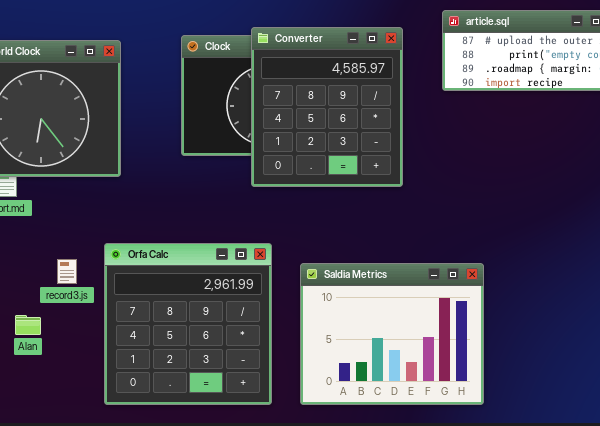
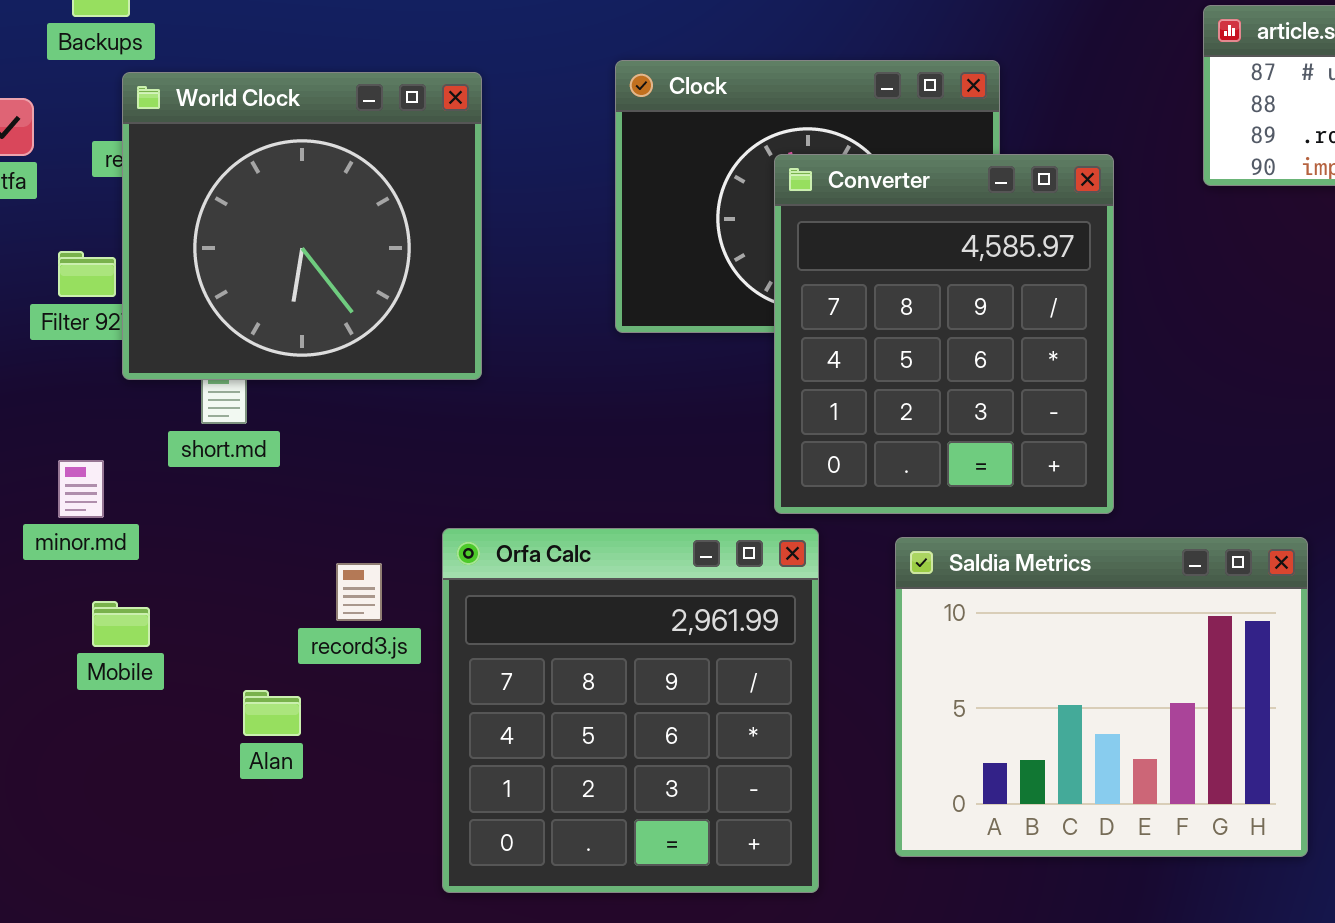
Converter: [251,27,403,187] -> [774,154,1114,514], moved
Saldia Metrics: [300,263,484,405] -> [895,537,1308,857], moved

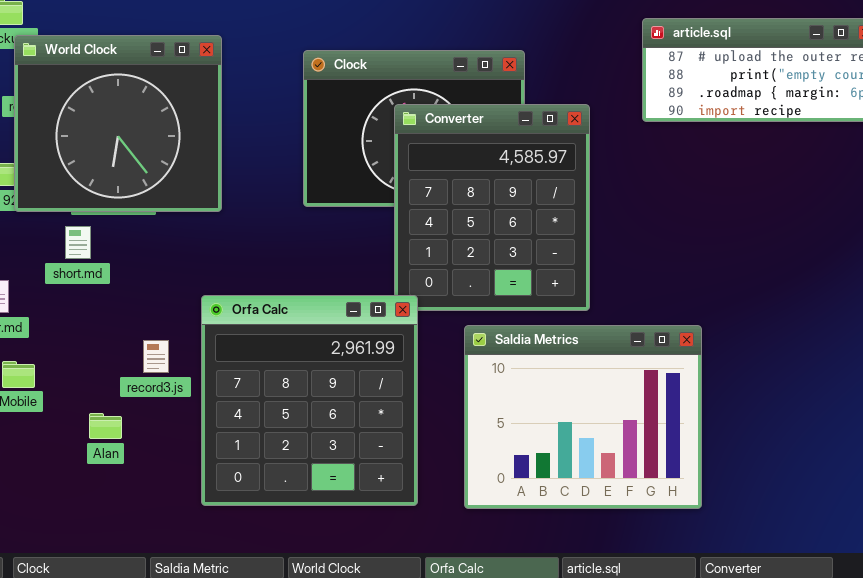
World Clock: [122,72,482,380] -> [14,35,222,212], moved
Orfa Calc: [442,528,819,893] -> [201,295,418,506], moved

